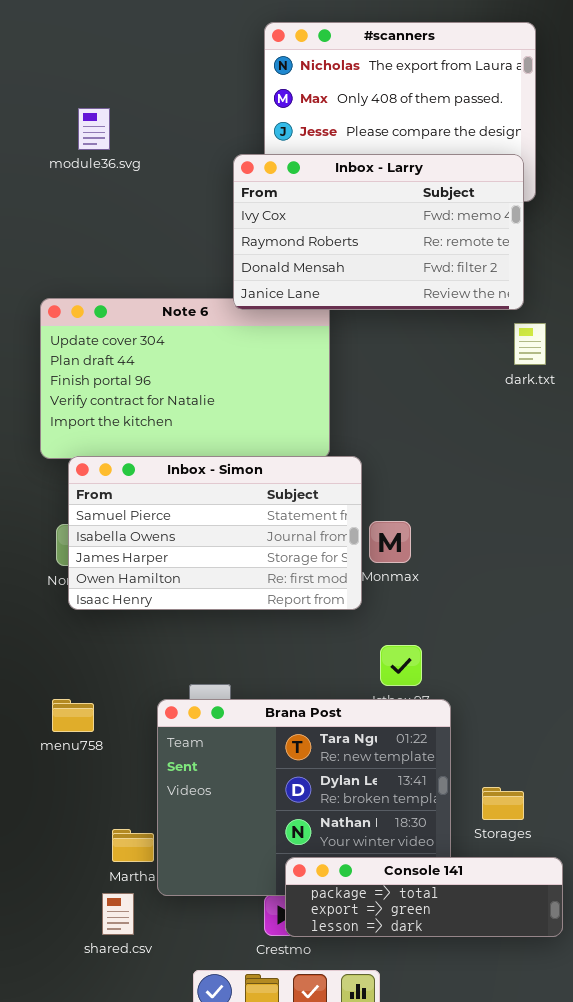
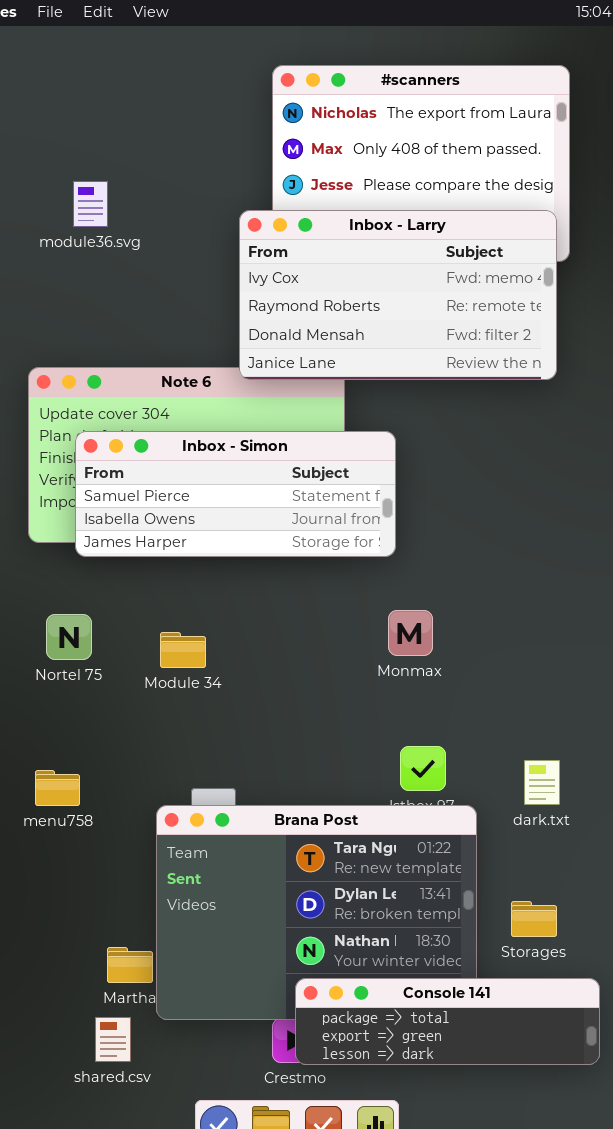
module36.svg: [78,108,110,150] -> [73,181,108,227], moved
dark.txt: [514,323,546,365] -> [524,760,560,805], moved
Inbox - Simon: [68,456,362,610] -> [75,431,396,557], moved, resized
menu758: [52,699,94,732] -> [35,770,80,806], moved

